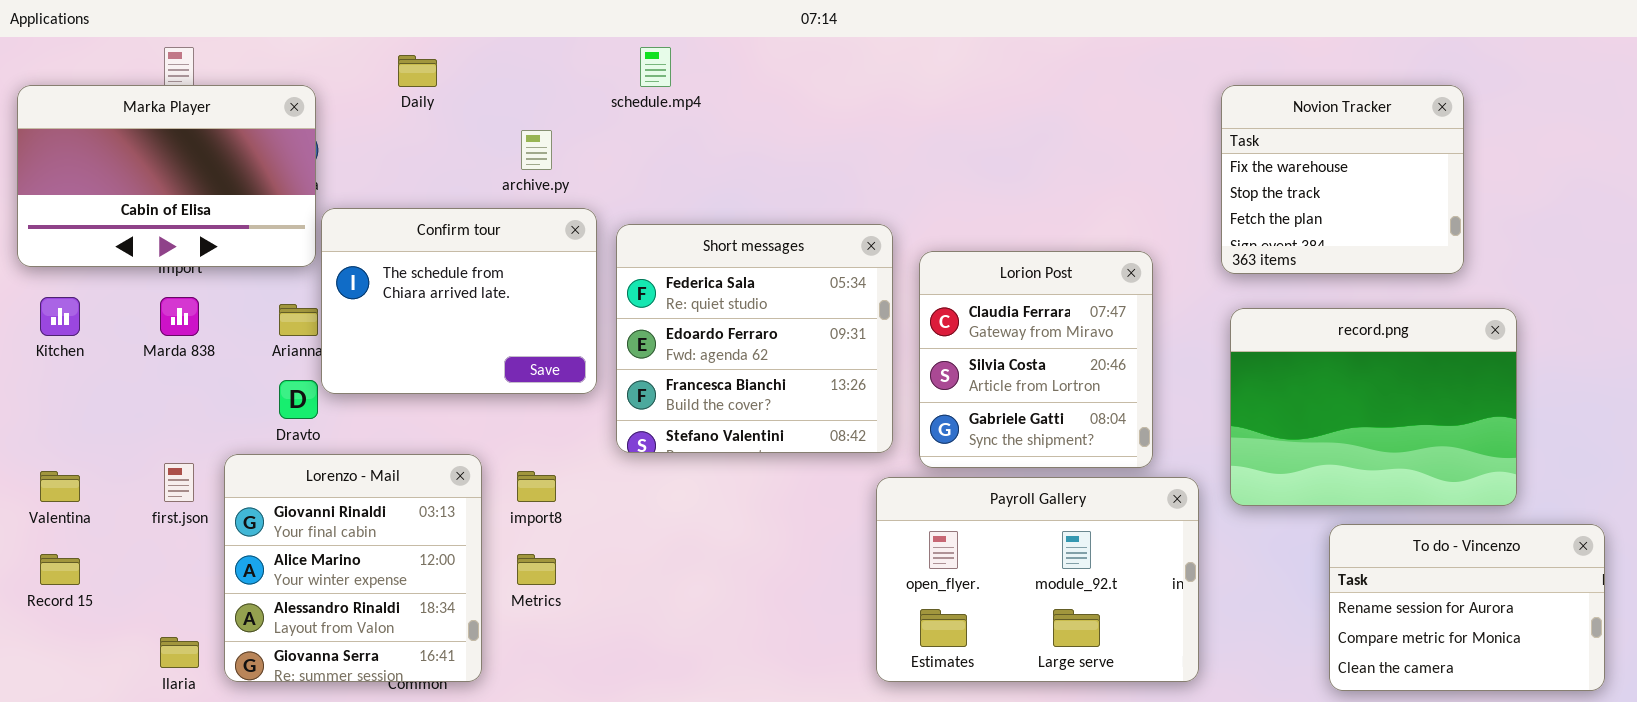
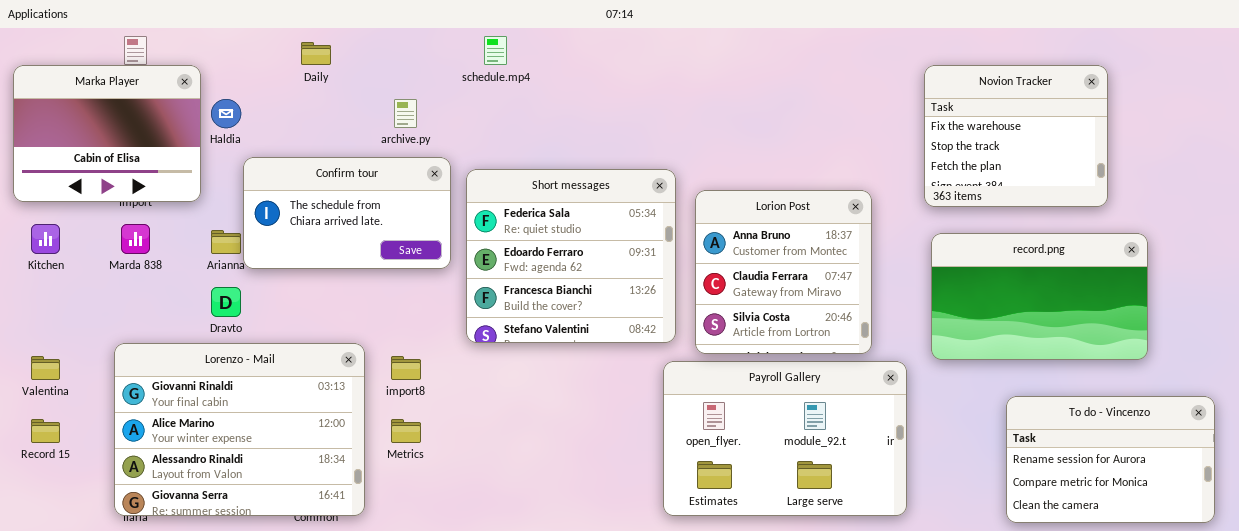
Marka Player: [17,85,316,267] -> [13,65,201,202], resized
Confirm tour: [321,208,597,394] -> [243,157,451,269], resized
Lorion Post: [919,251,1153,468] -> [695,190,872,354], scrolled up 1 row
record.png: [1230,308,1517,506] -> [931,233,1148,360], resized
Lorenzo - Mail: [224,454,482,682] -> [114,343,365,516], resized

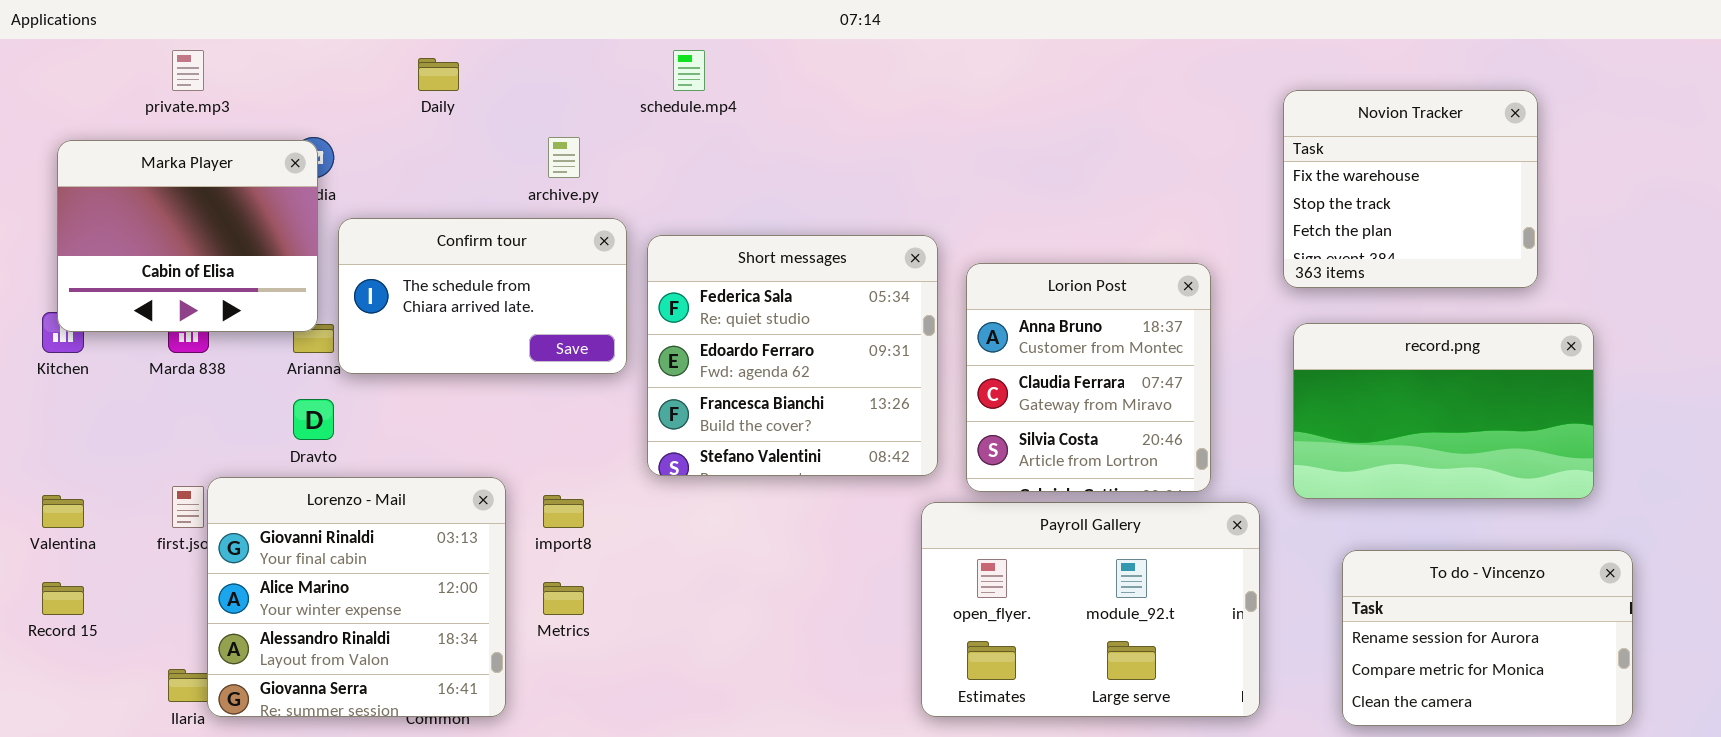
Marka Player: [13,65,201,202] -> [57,140,318,332], moved
Lorenzo - Mail: [114,343,365,516] -> [207,477,506,717], resized
To do - Vincenzo: [1006,396,1215,523] -> [1342,550,1633,726], moved

